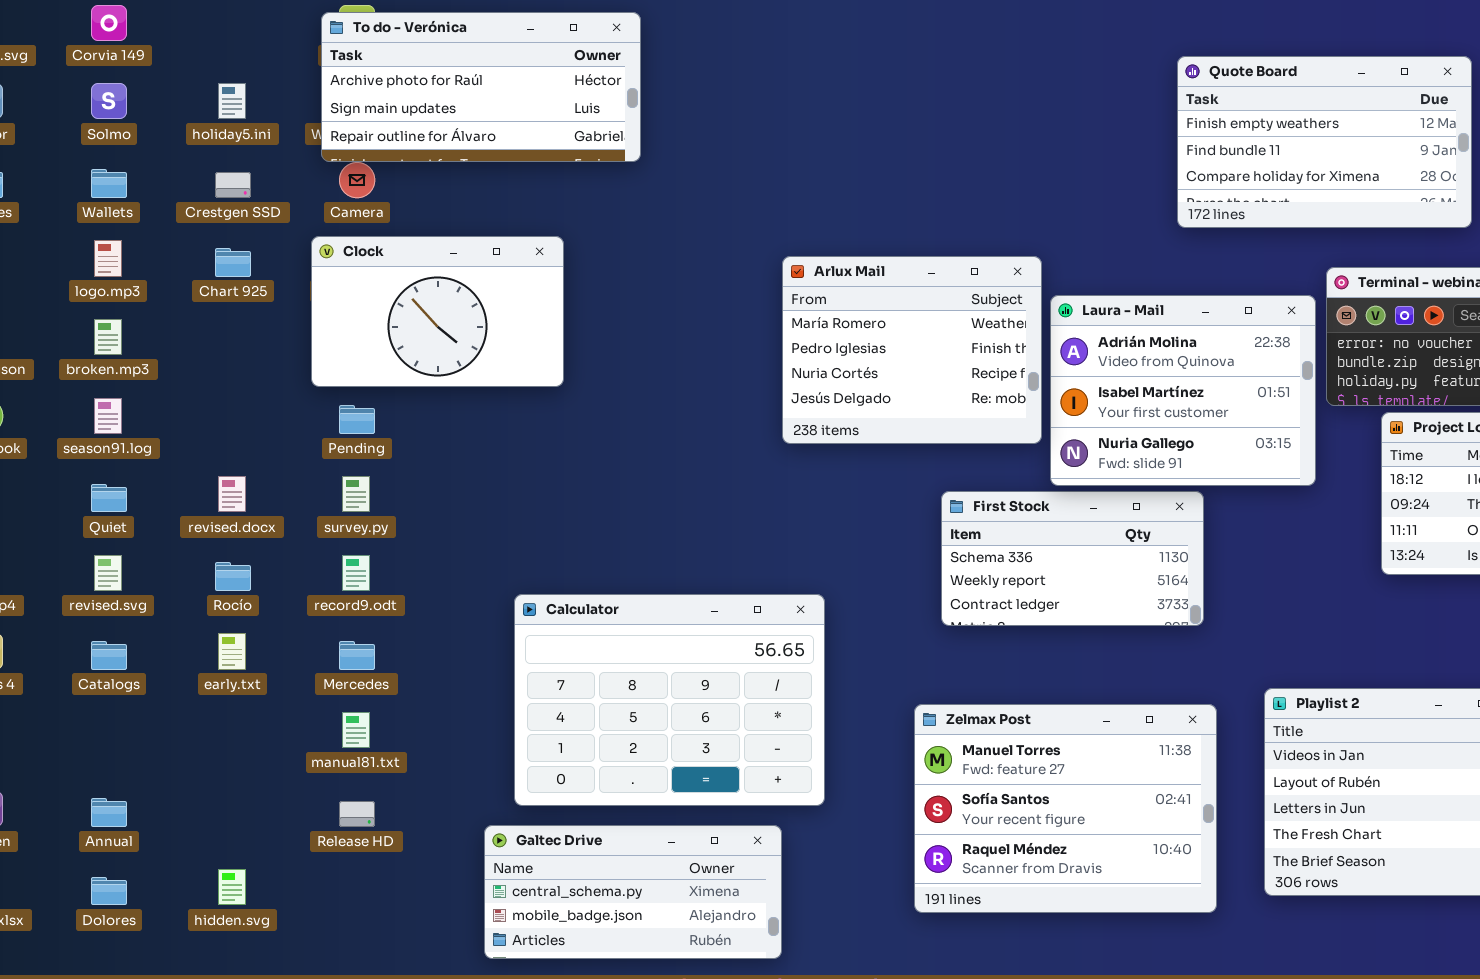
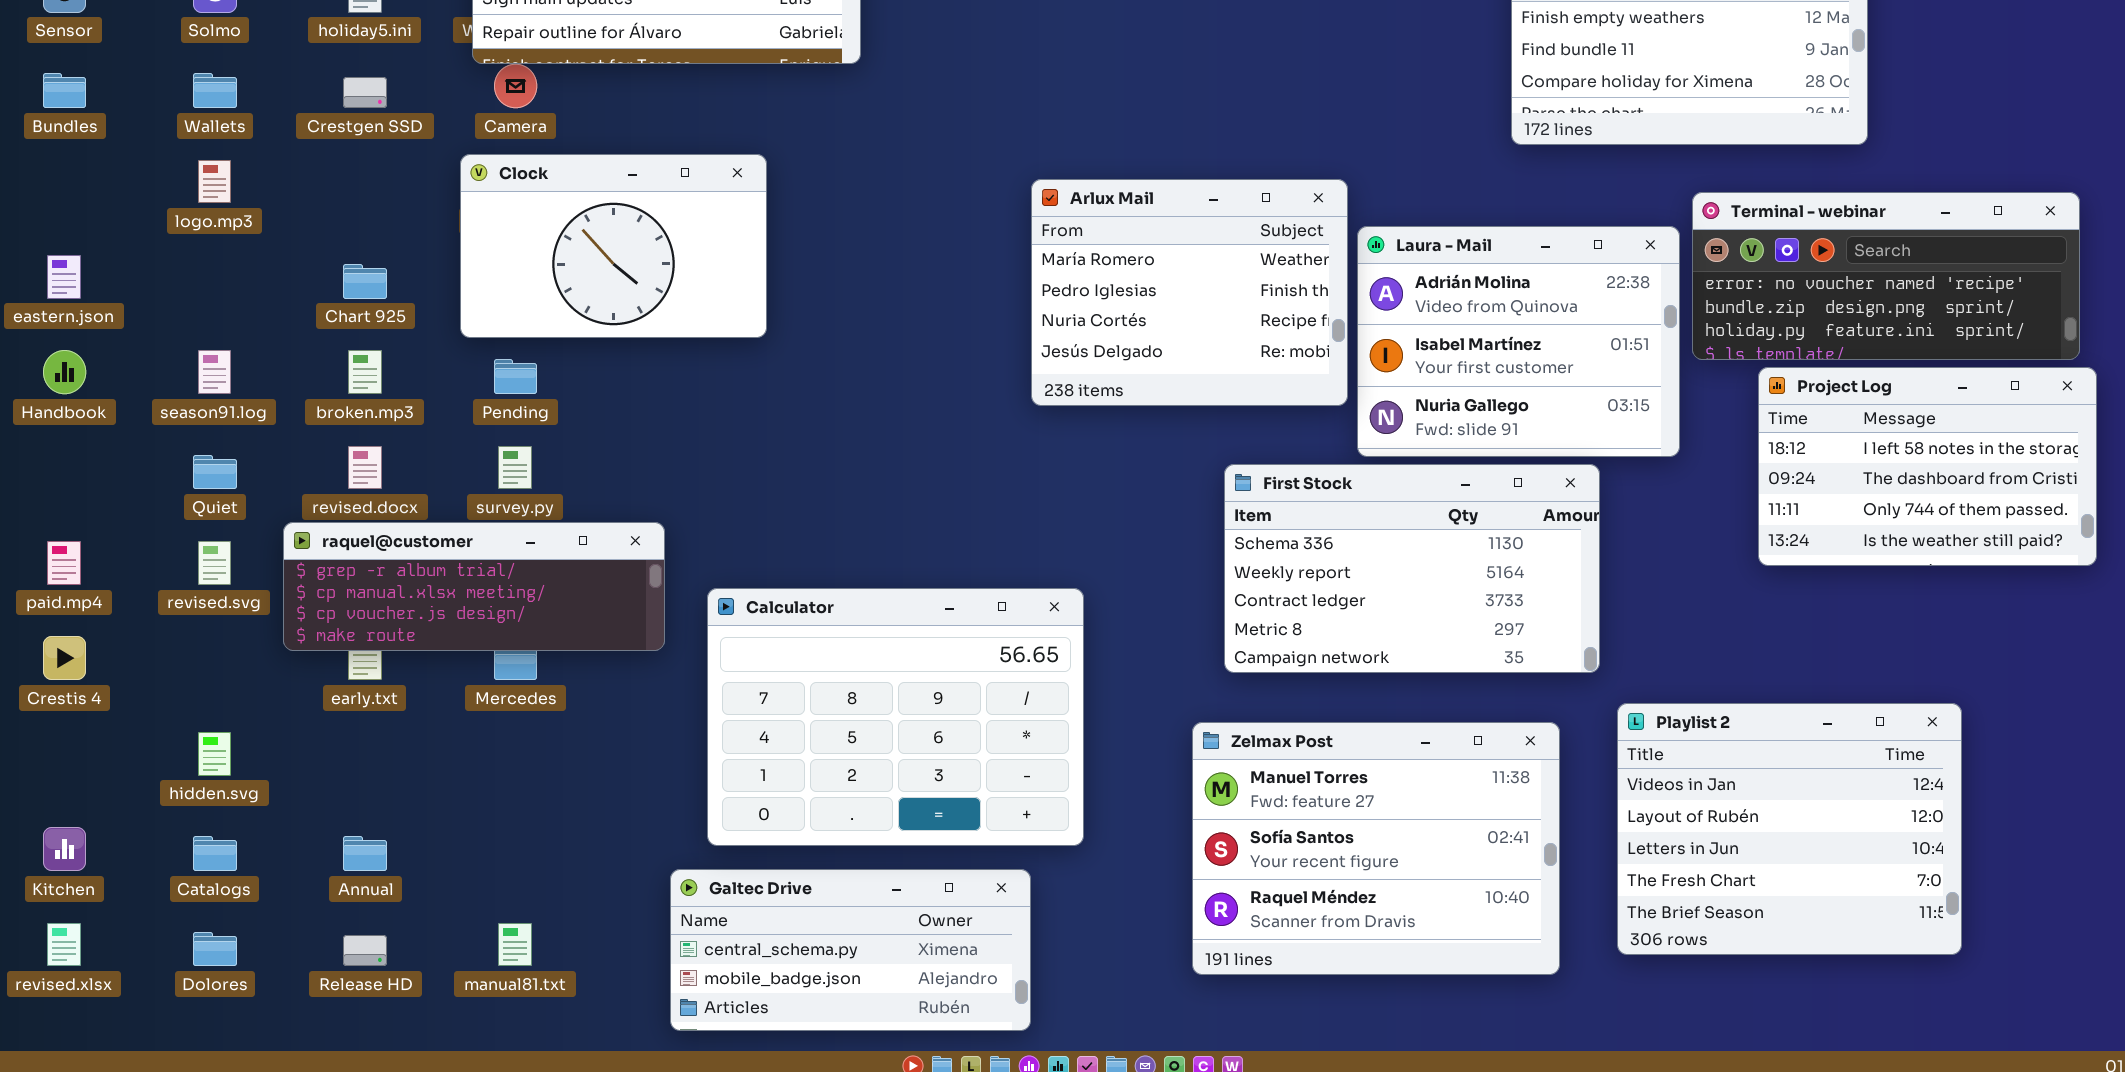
Chart 925: [215,248,251,277] -> [343,264,387,299], moved
broken.mp3: [94,319,122,355] -> [348,350,382,394], moved
First Stock: [941,491,1204,626] -> [1224,464,1600,673], resized
raquel@customer: none -> [283,522,665,651], opened
Catalogs: [91,641,127,670] -> [193,836,237,871], moved
manual81.txt: [342,712,370,748] -> [498,923,532,966], moved
Annual: [91,798,127,827] -> [343,836,387,871], moved
Release HD: [339,801,375,827] -> [343,935,387,966], moved
hidden.svg: [218,869,246,905] -> [198,732,231,776], moved

